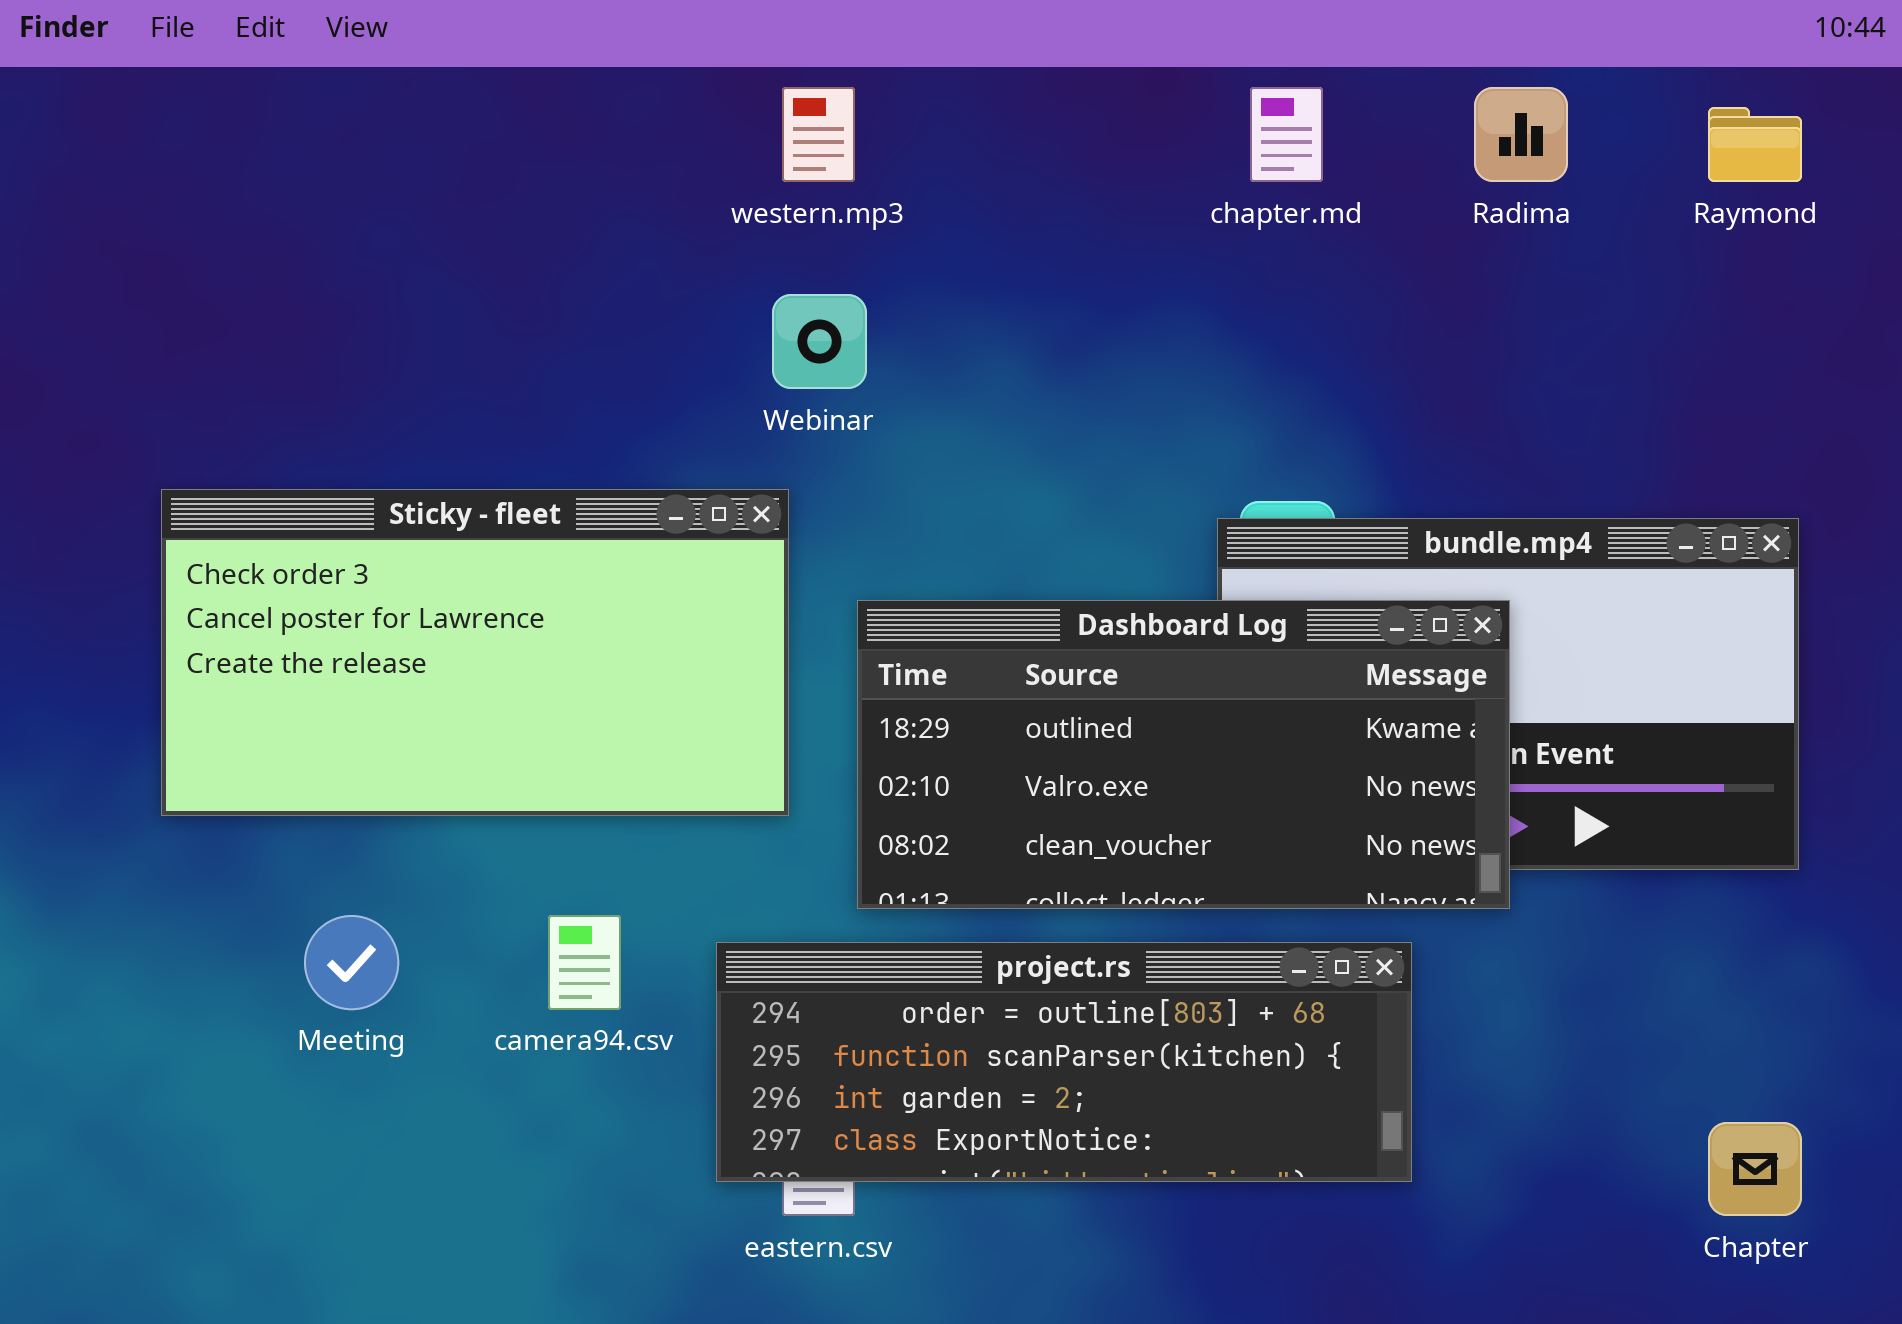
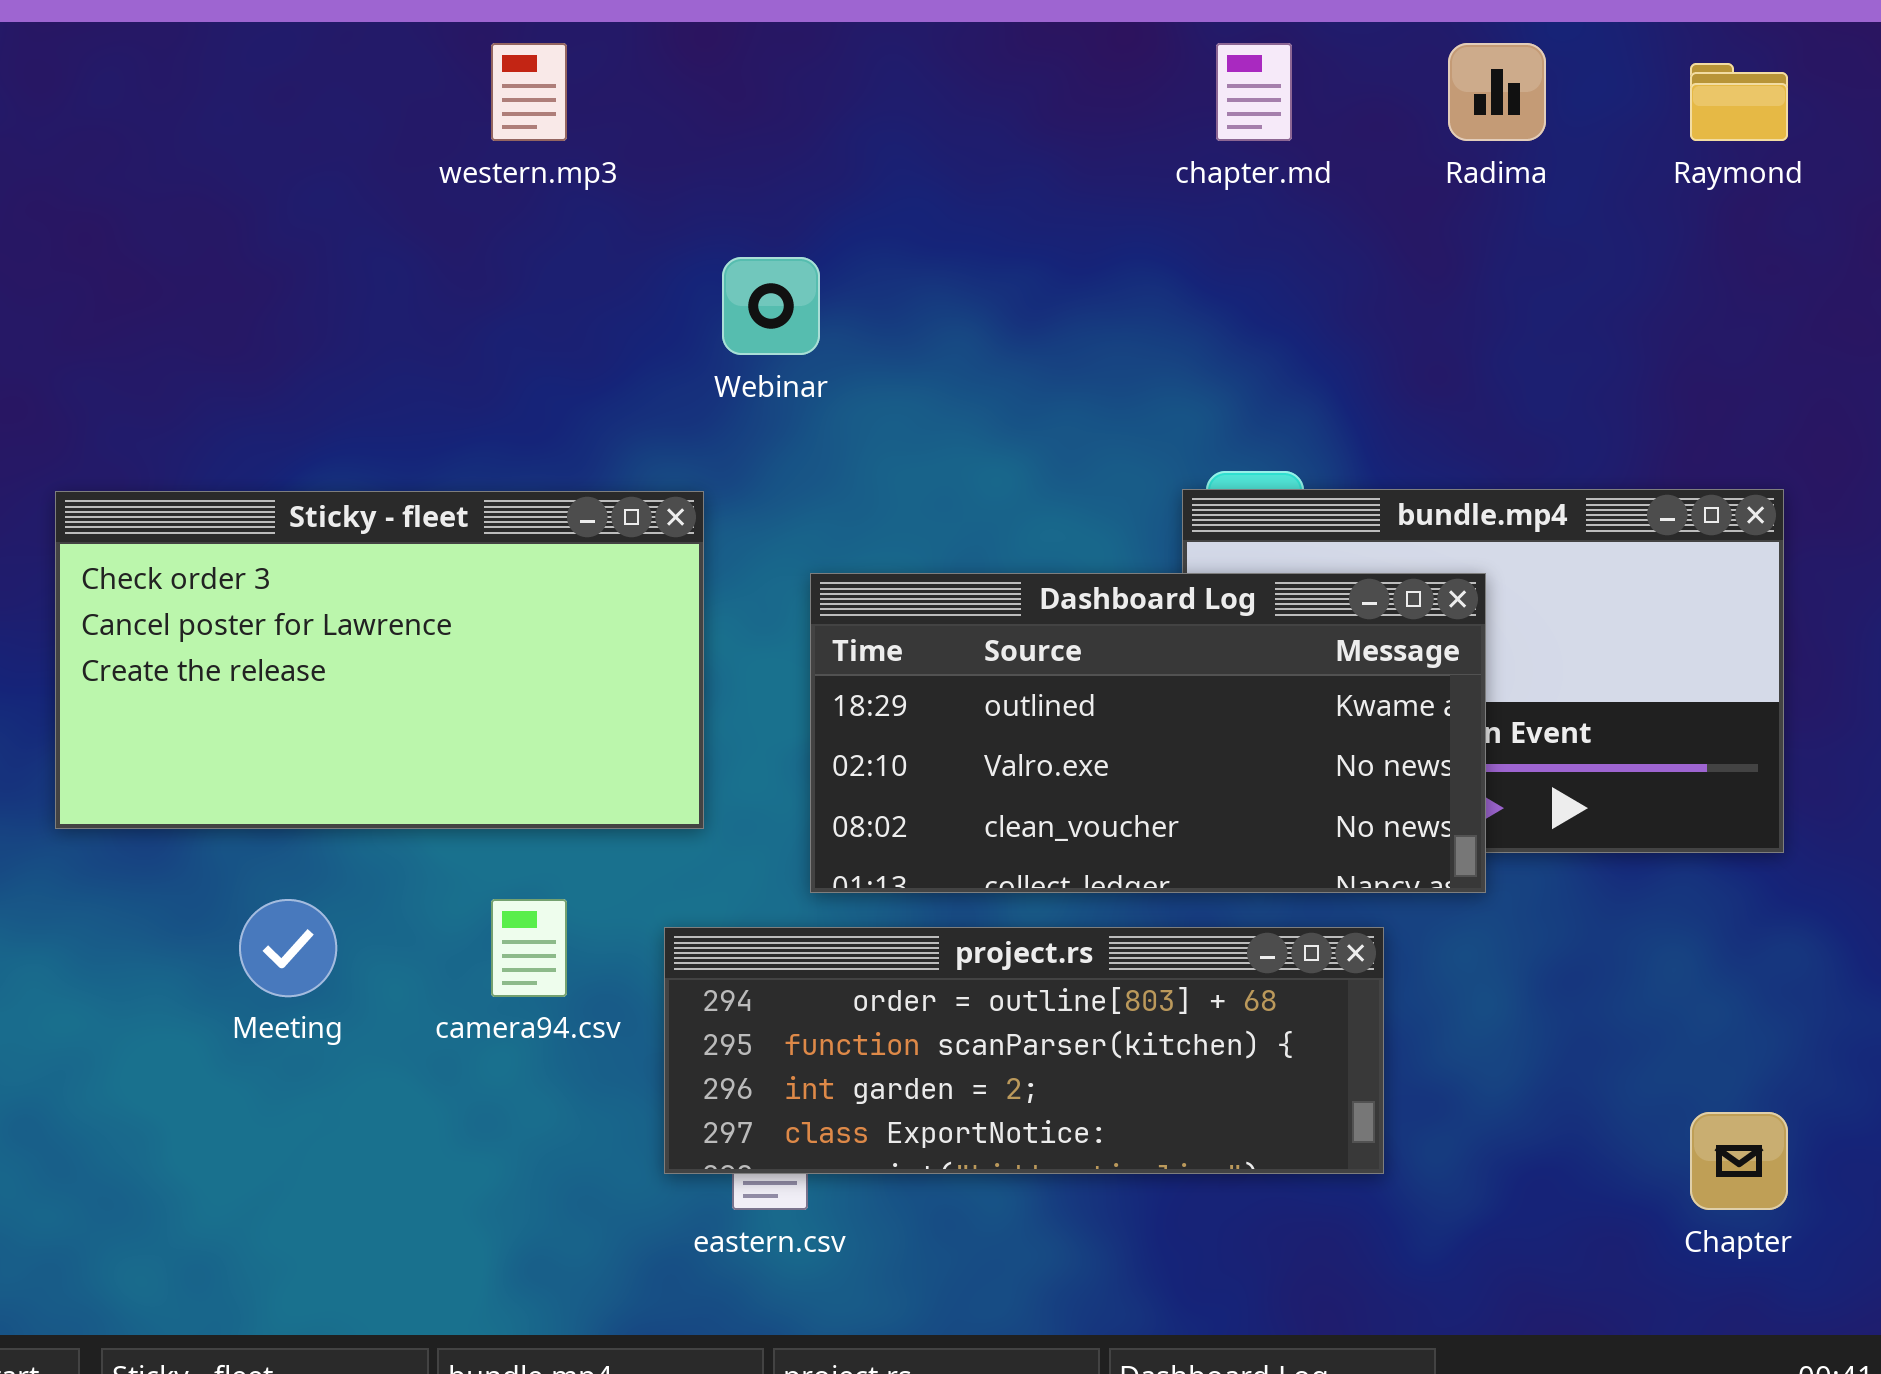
western.mp3: [782,87,855,182] -> [491,43,567,141], moved
Sticky - fleet: [161,489,789,816] -> [55,491,704,829], moved

